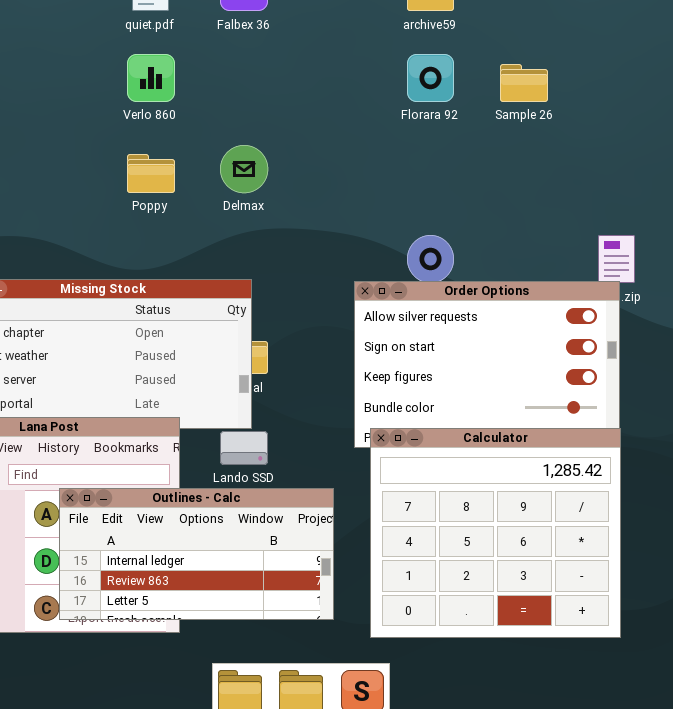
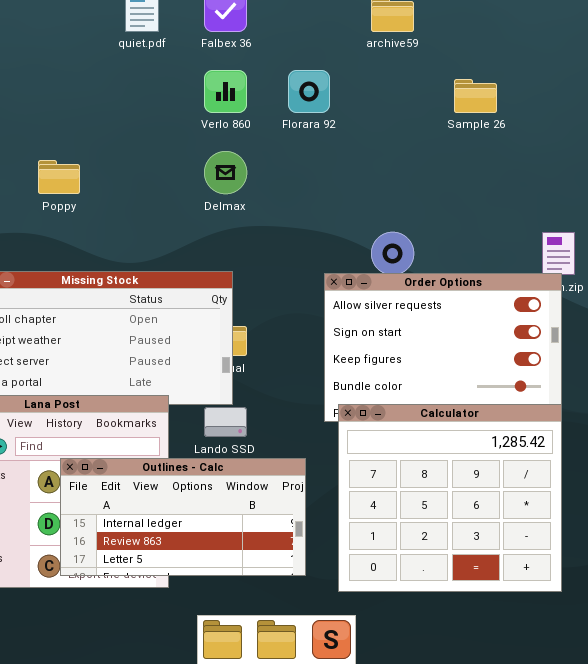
Verlo 860: [127,54,175,102] -> [204,70,247,113], moved
Florara 92: [407,54,454,102] -> [288,70,330,113], moved
Poppy: [127,154,175,193] -> [38,160,80,194], moved

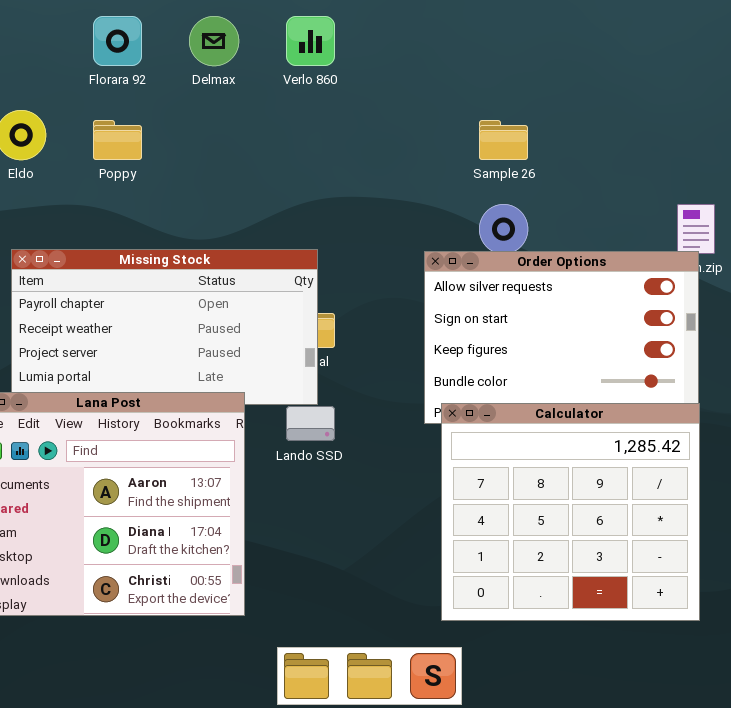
Florara 92: [288,70,330,113] -> [93,16,142,66], moved
Sample 26: [454,79,497,113] -> [479,120,528,160], moved
Delmax: [204,151,247,194] -> [189,16,239,66], moved
Outlines - Calc: [60,458,306,576] -> none, closed

